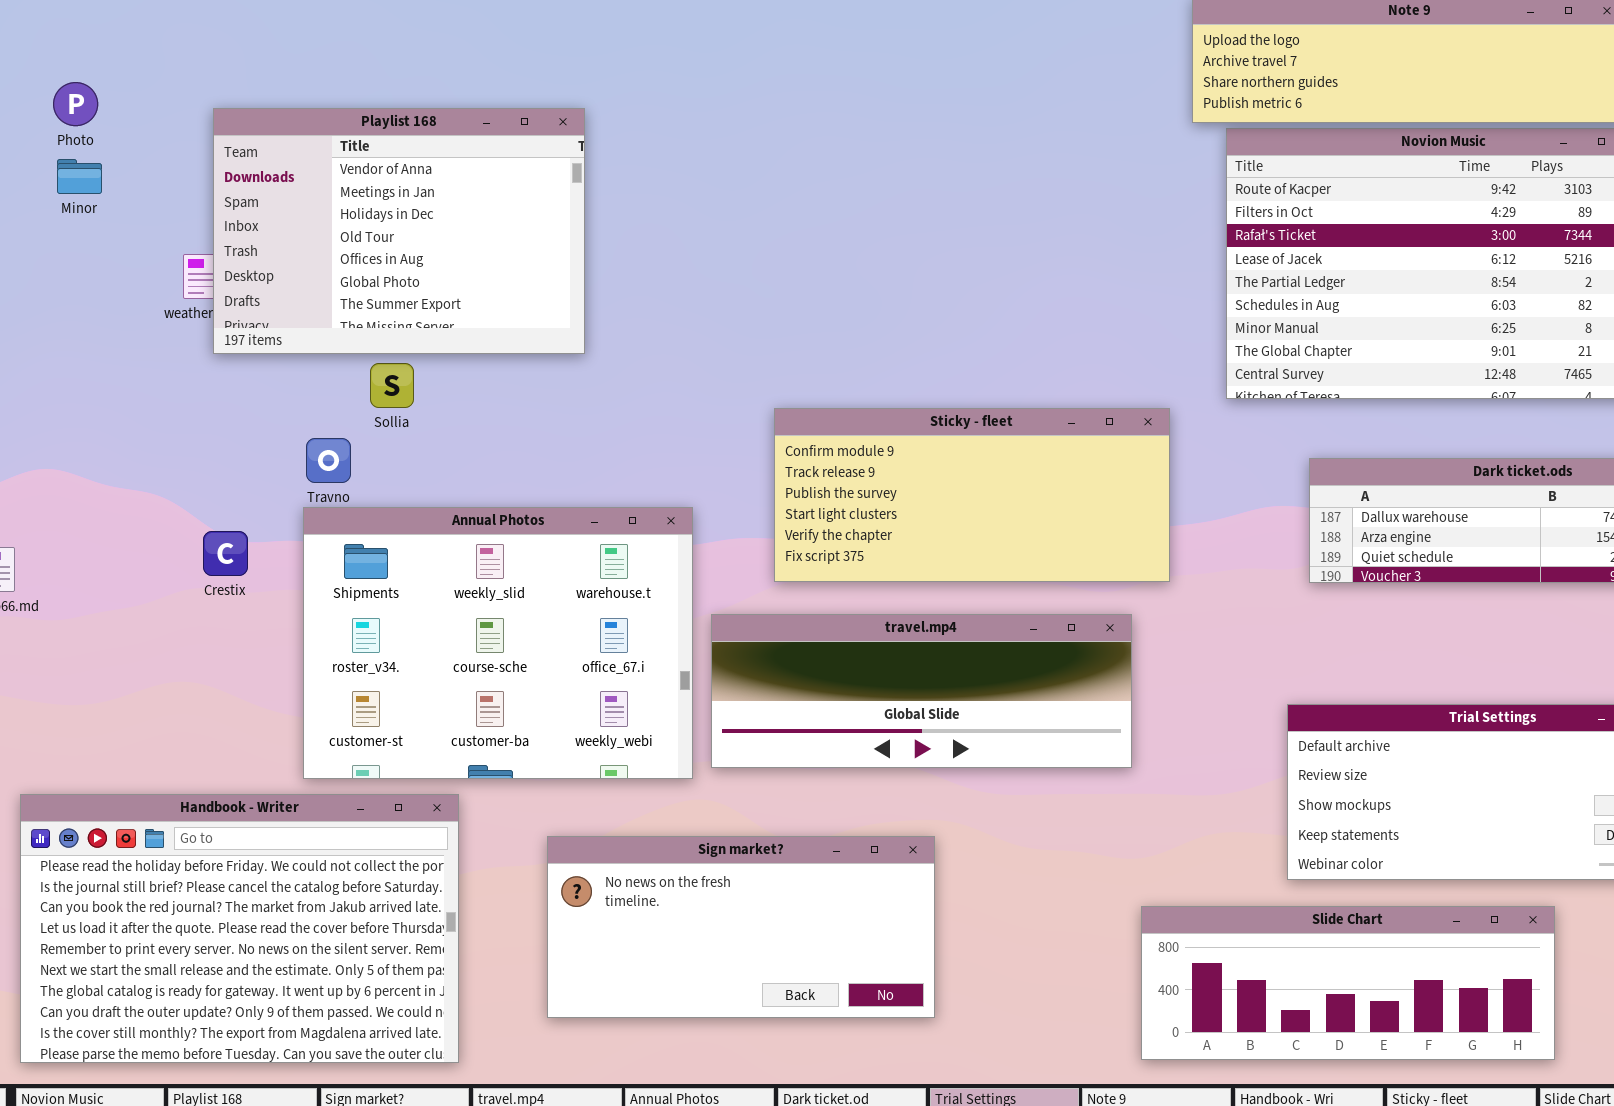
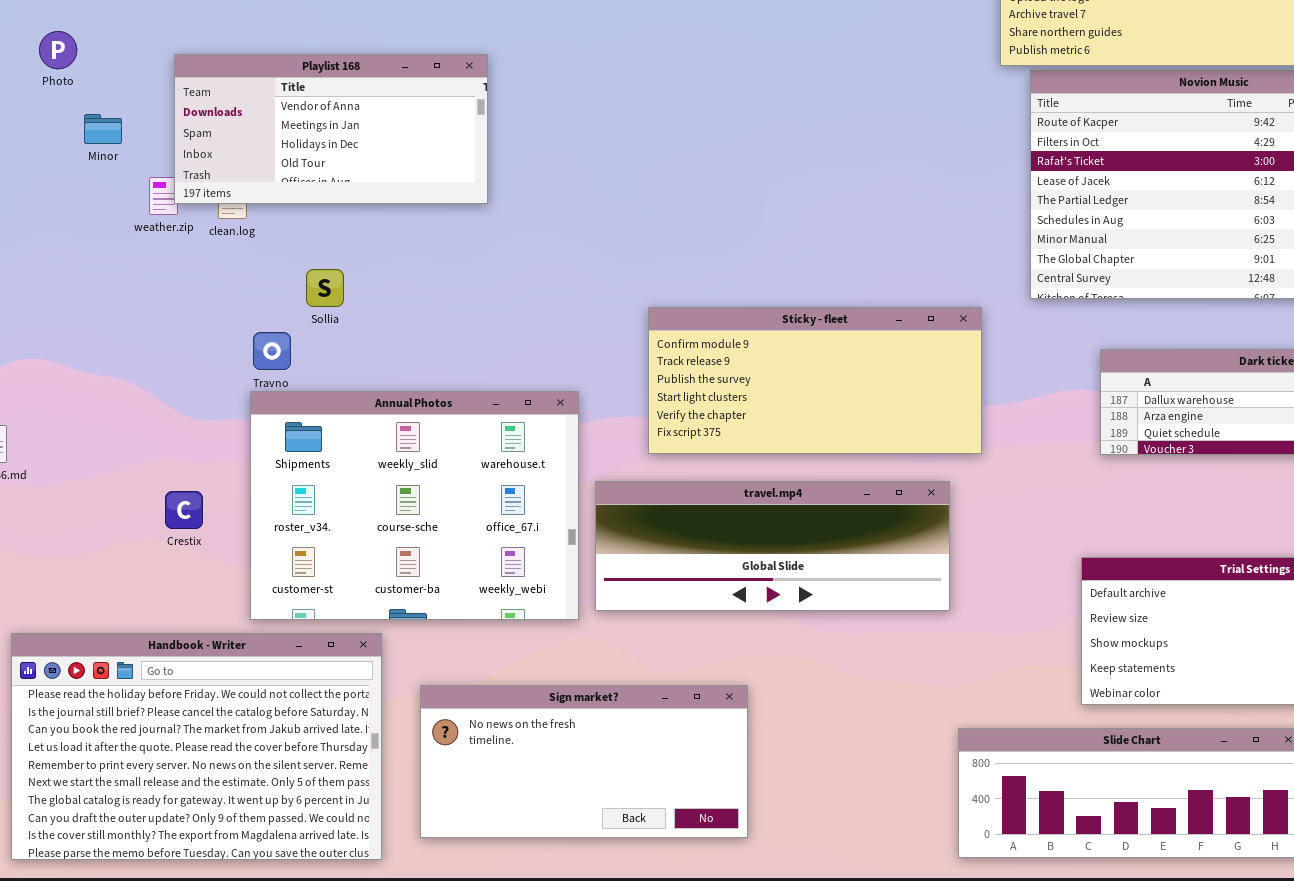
Playlist 168: [213,108,585,354] -> [174,54,488,204], resized
Minor: [57,159,102,194] -> [84,114,122,144], moved
Crestix: [203,531,248,576] -> [165,491,203,529], moved
Sign market?: [547,836,935,1018] -> [420,685,748,838], moved

